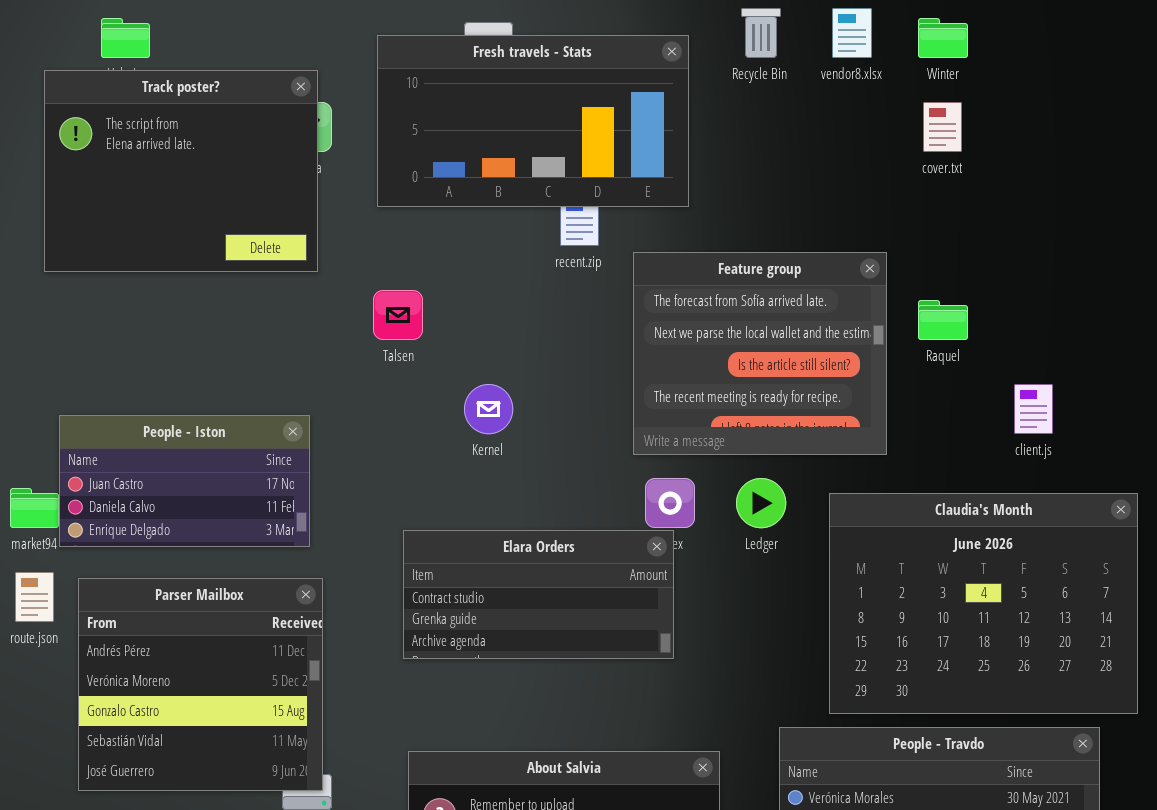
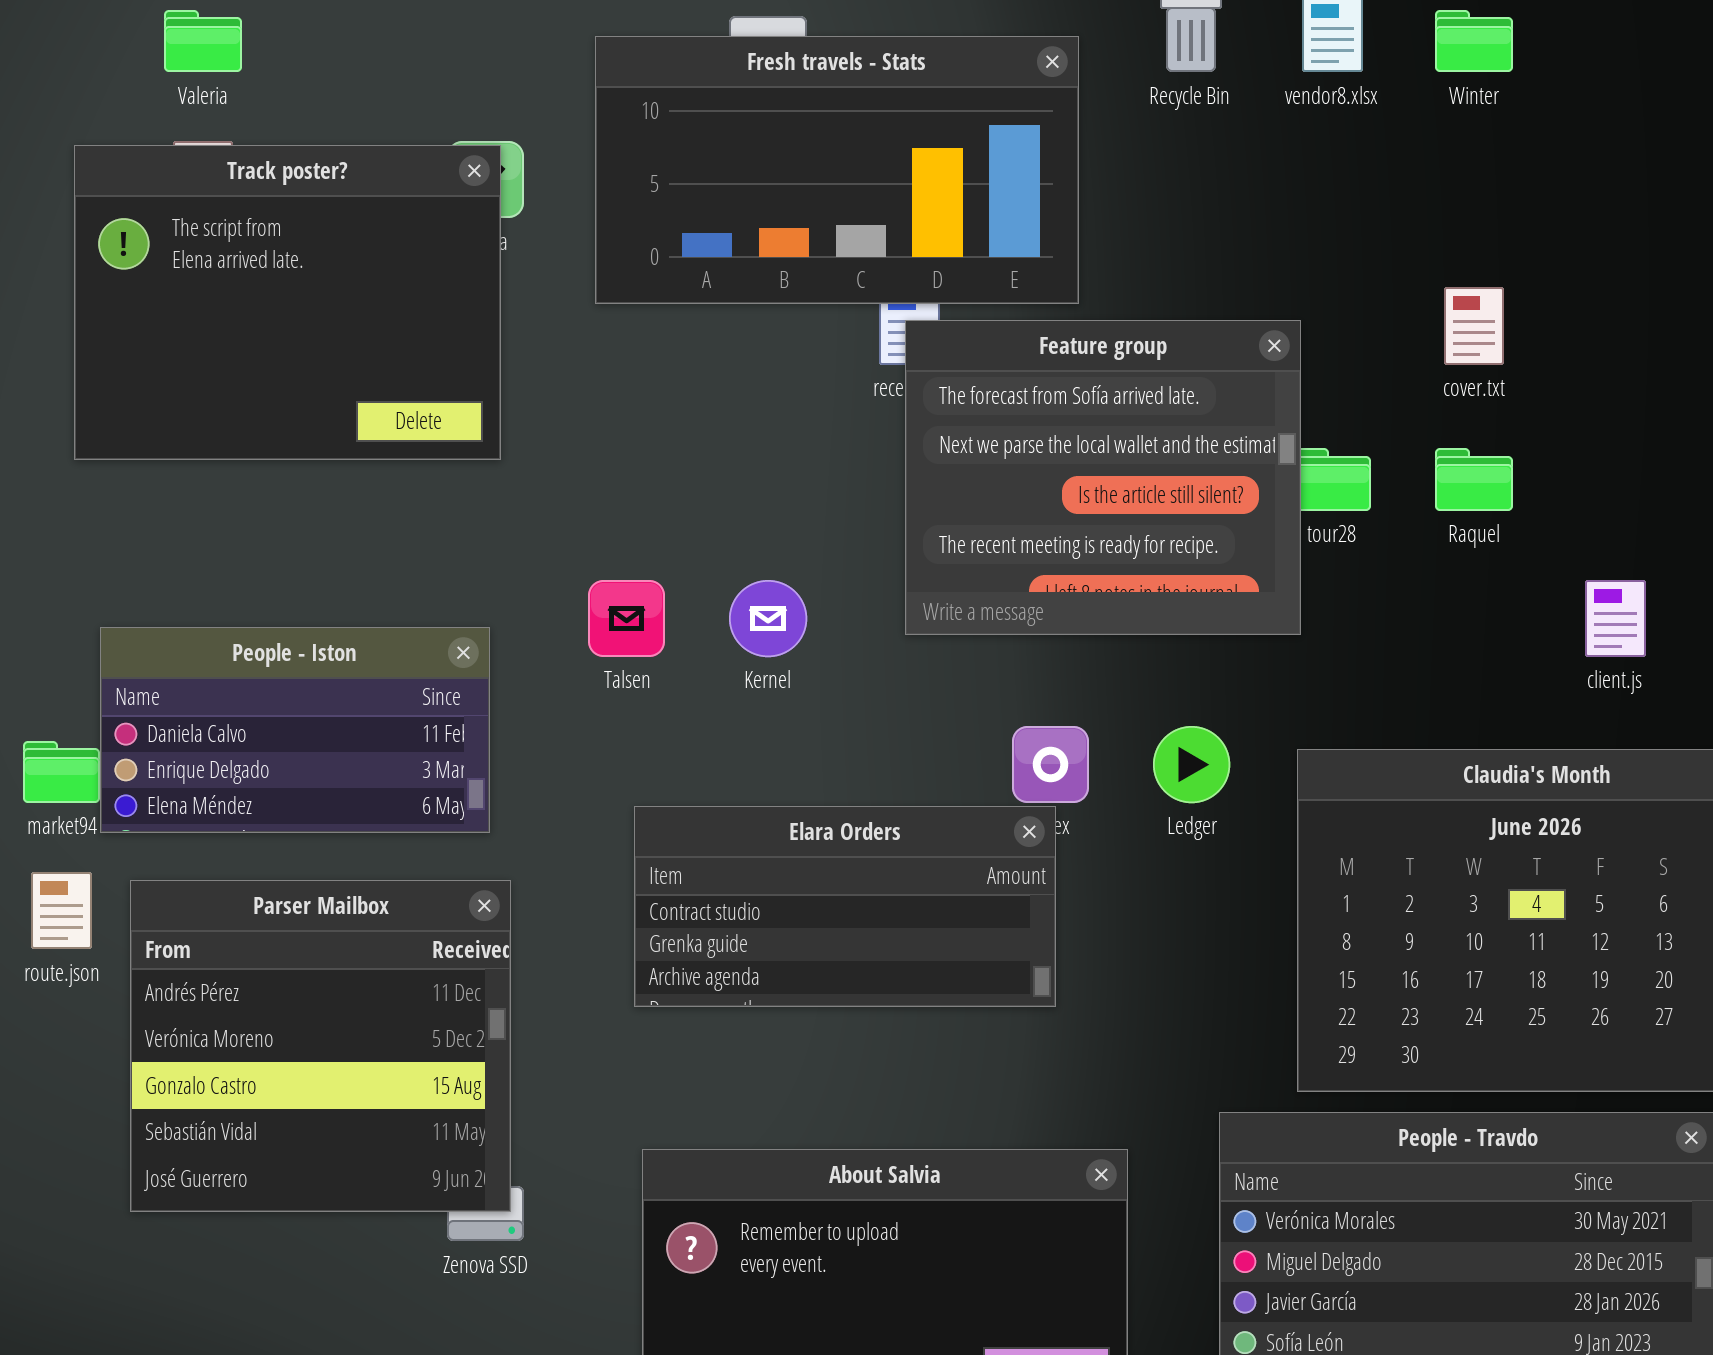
Track poster?: [44,70,318,272] -> [74,145,501,460], moved
cover.txt: [923,102,962,152] -> [1444,287,1504,365], moved
Feature group: [633,252,887,455] -> [905,320,1301,635], moved
Talsen: [373,290,423,340] -> [588,580,665,657], moved
People - Iston: [59,415,310,547] -> [100,627,490,833], scrolled down 1 row

